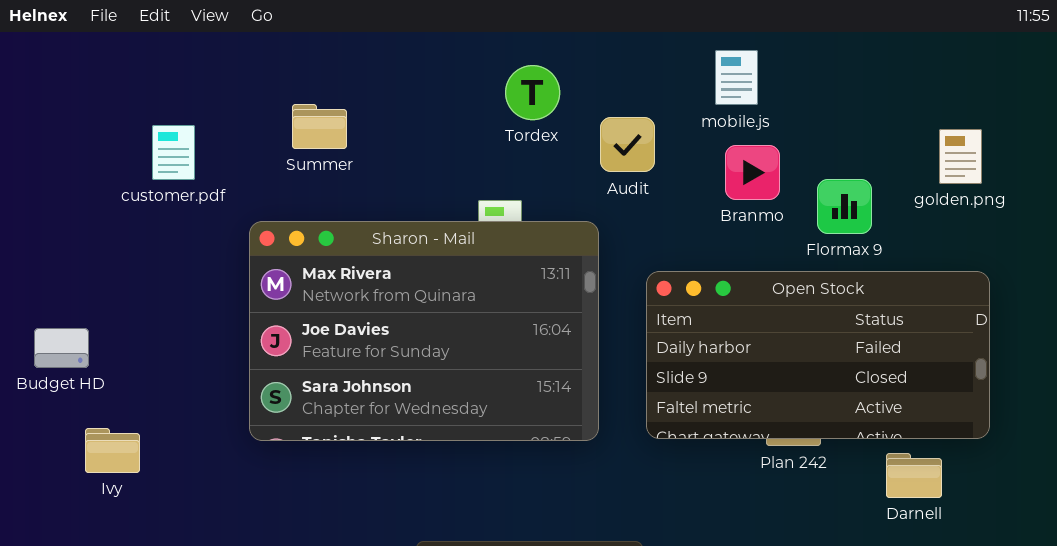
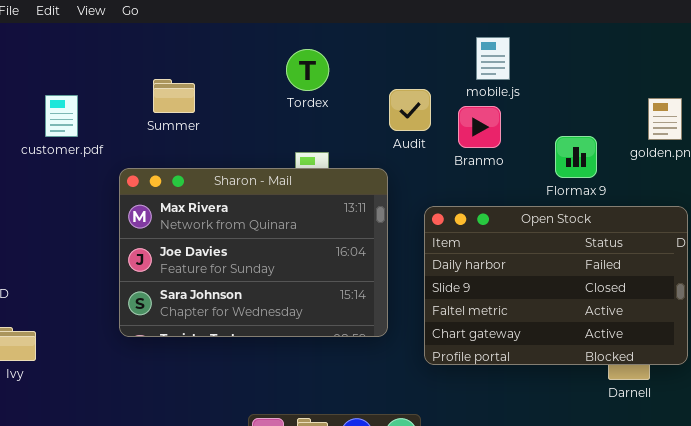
Tordex: [505,65,560,120] -> [286,49,329,91], moved
Branmo: [725,145,780,200] -> [458,106,501,148], moved
Open Stock: [646,271,990,439] -> [424,206,688,365], resized

